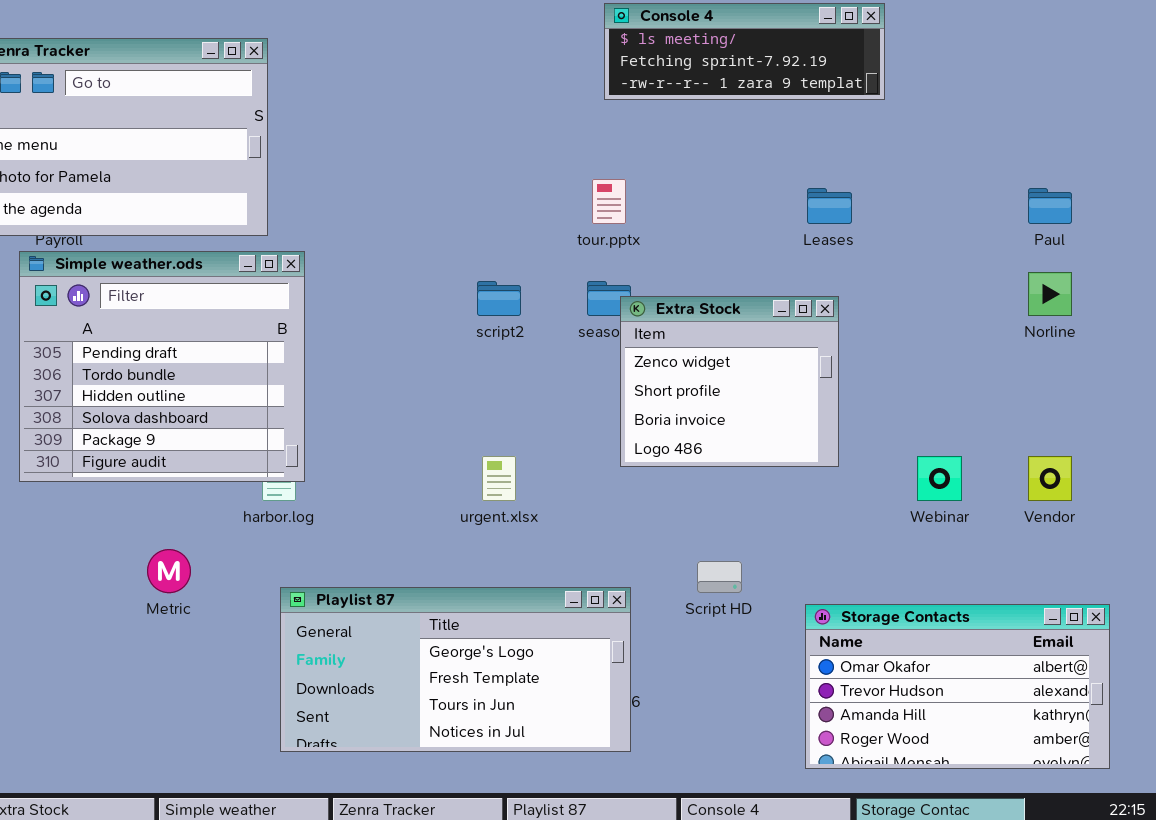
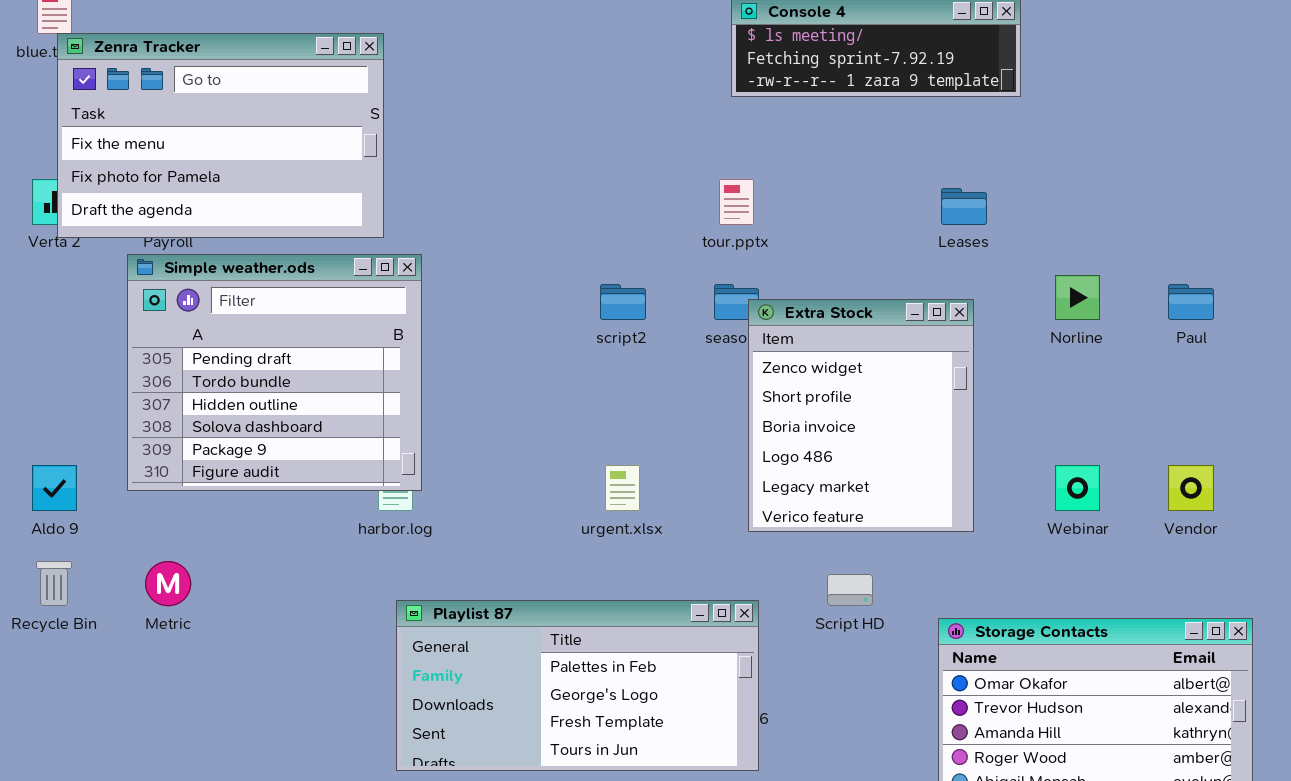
Paul: [1028,188,1072,224] -> [1168,284,1214,320], moved
Norline: [1028,272,1072,316] -> [1055,275,1100,320], moved
Extra Stock: [620,296,839,467] -> [748,299,974,532], resized
Metric: [147,549,191,593] -> [145,561,191,606], moved
Playlist 87: [280,587,631,752] -> [396,600,759,771], scrolled up 1 row

